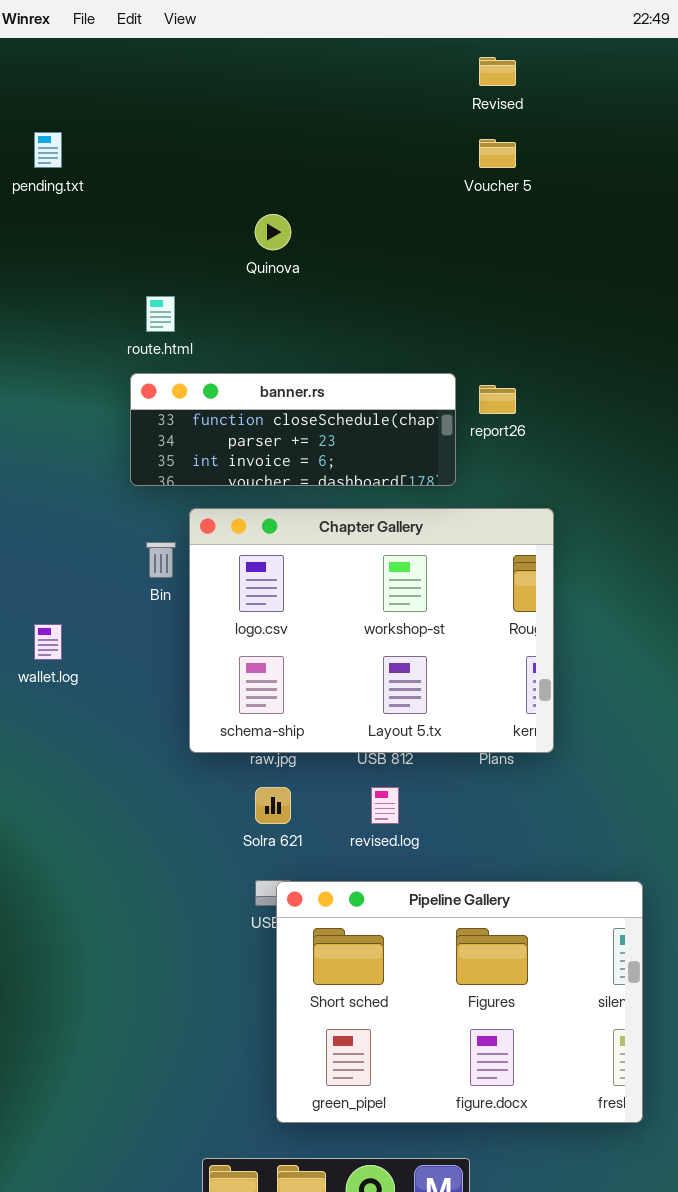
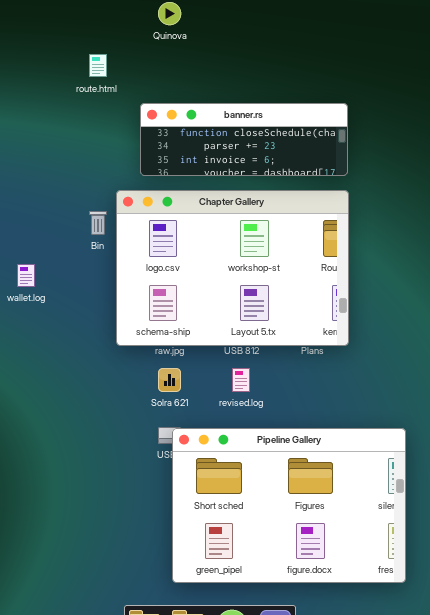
banner.rs: [130,373,456,486] -> [140,103,348,176], moved

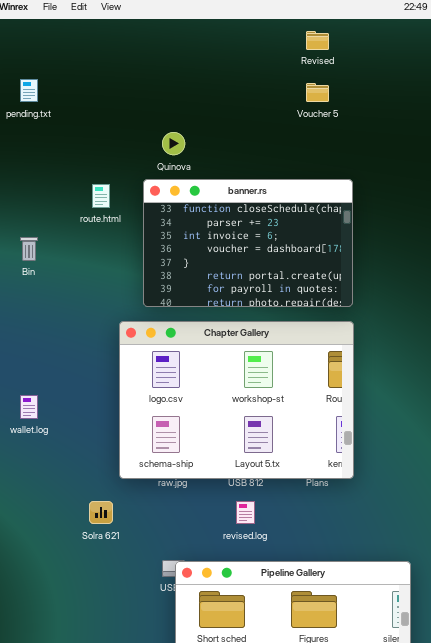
banner.rs: [140,103,348,176] -> [143,179,353,307], resized
Bin: [89,211,107,235] -> [20,237,38,261], moved
Solra 621: [158,368,181,392] -> [89,501,113,524], moved

